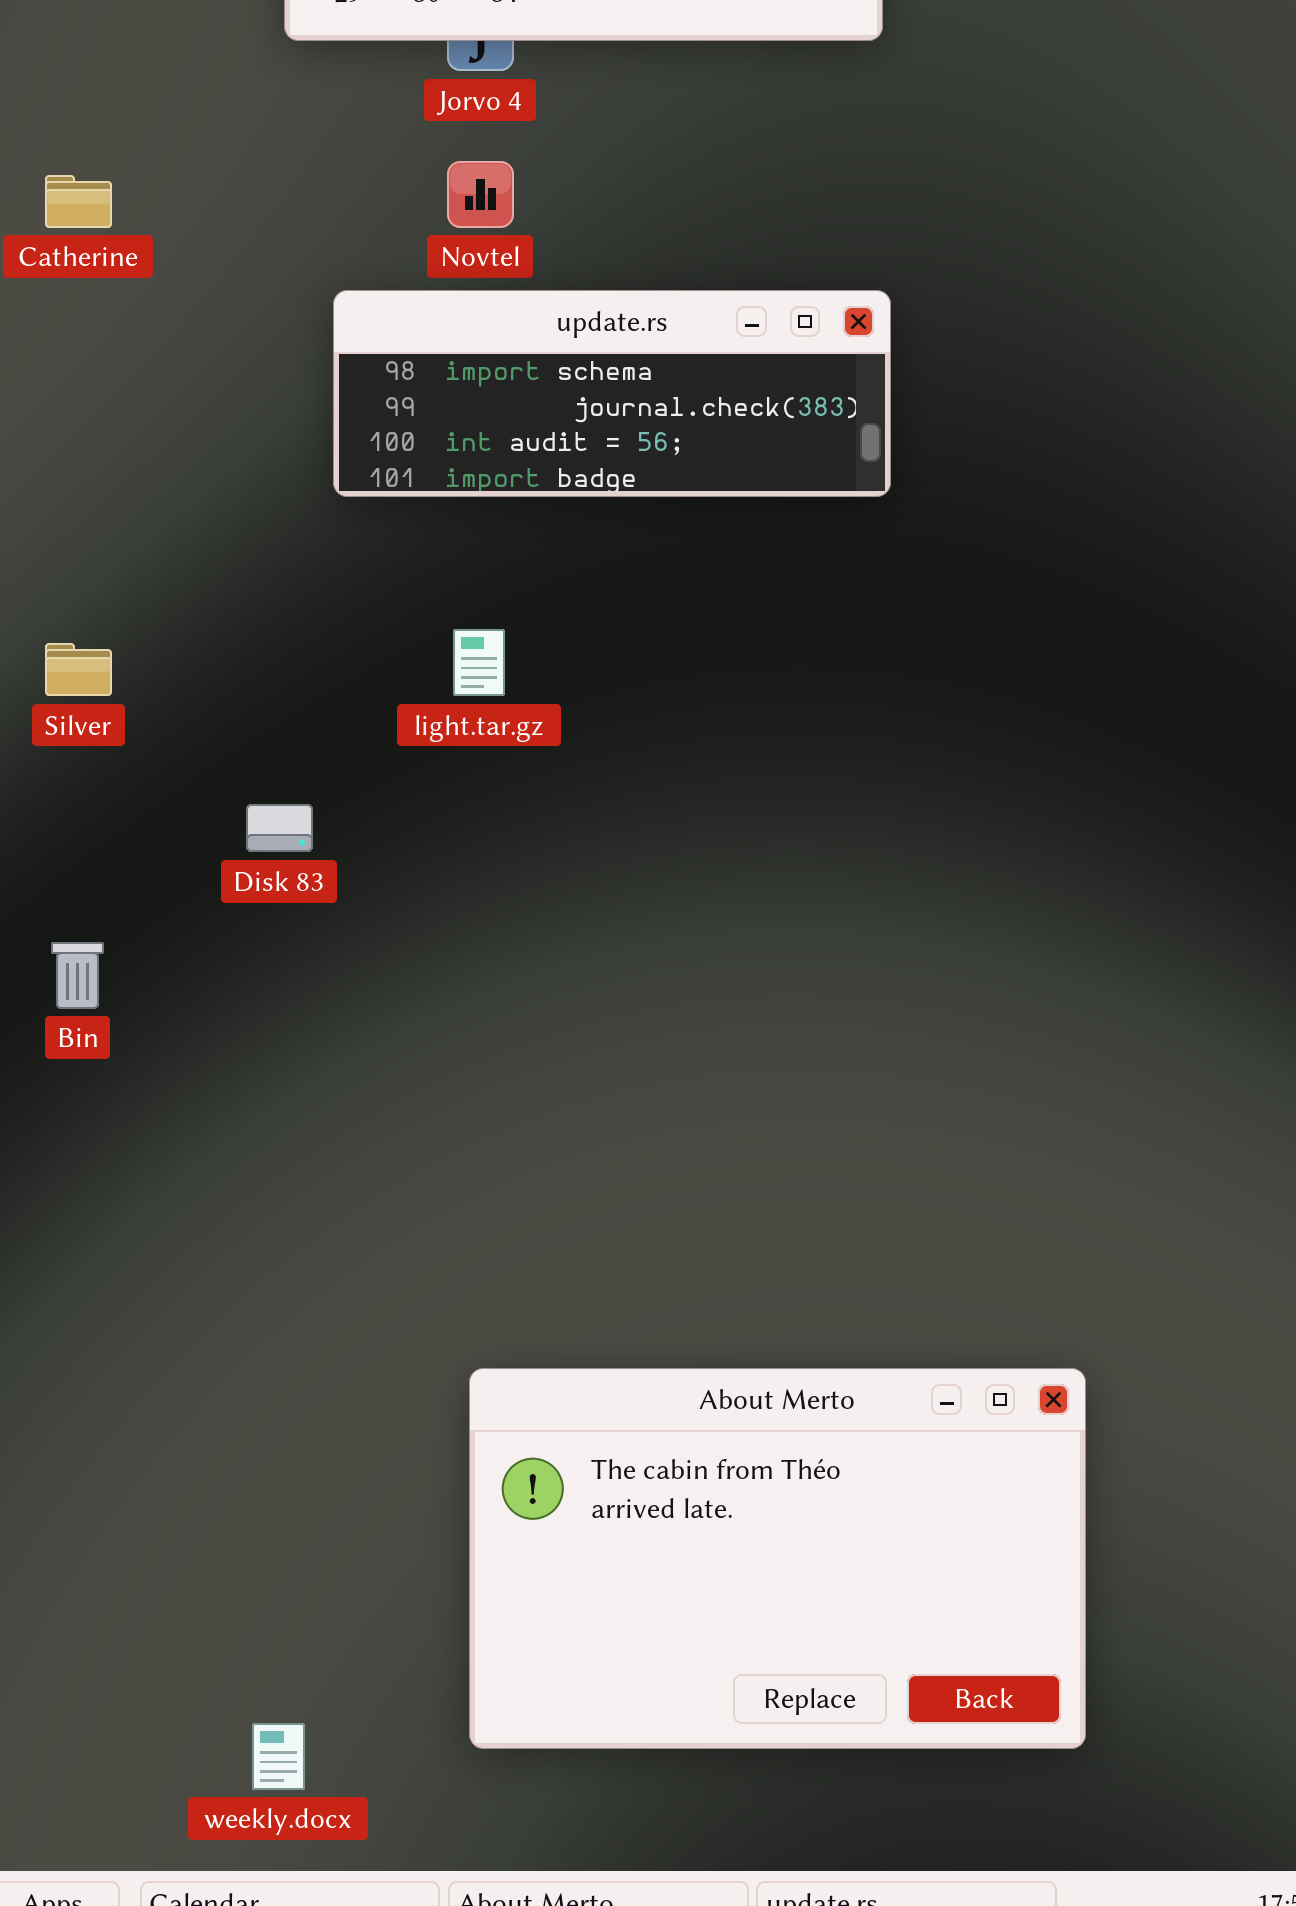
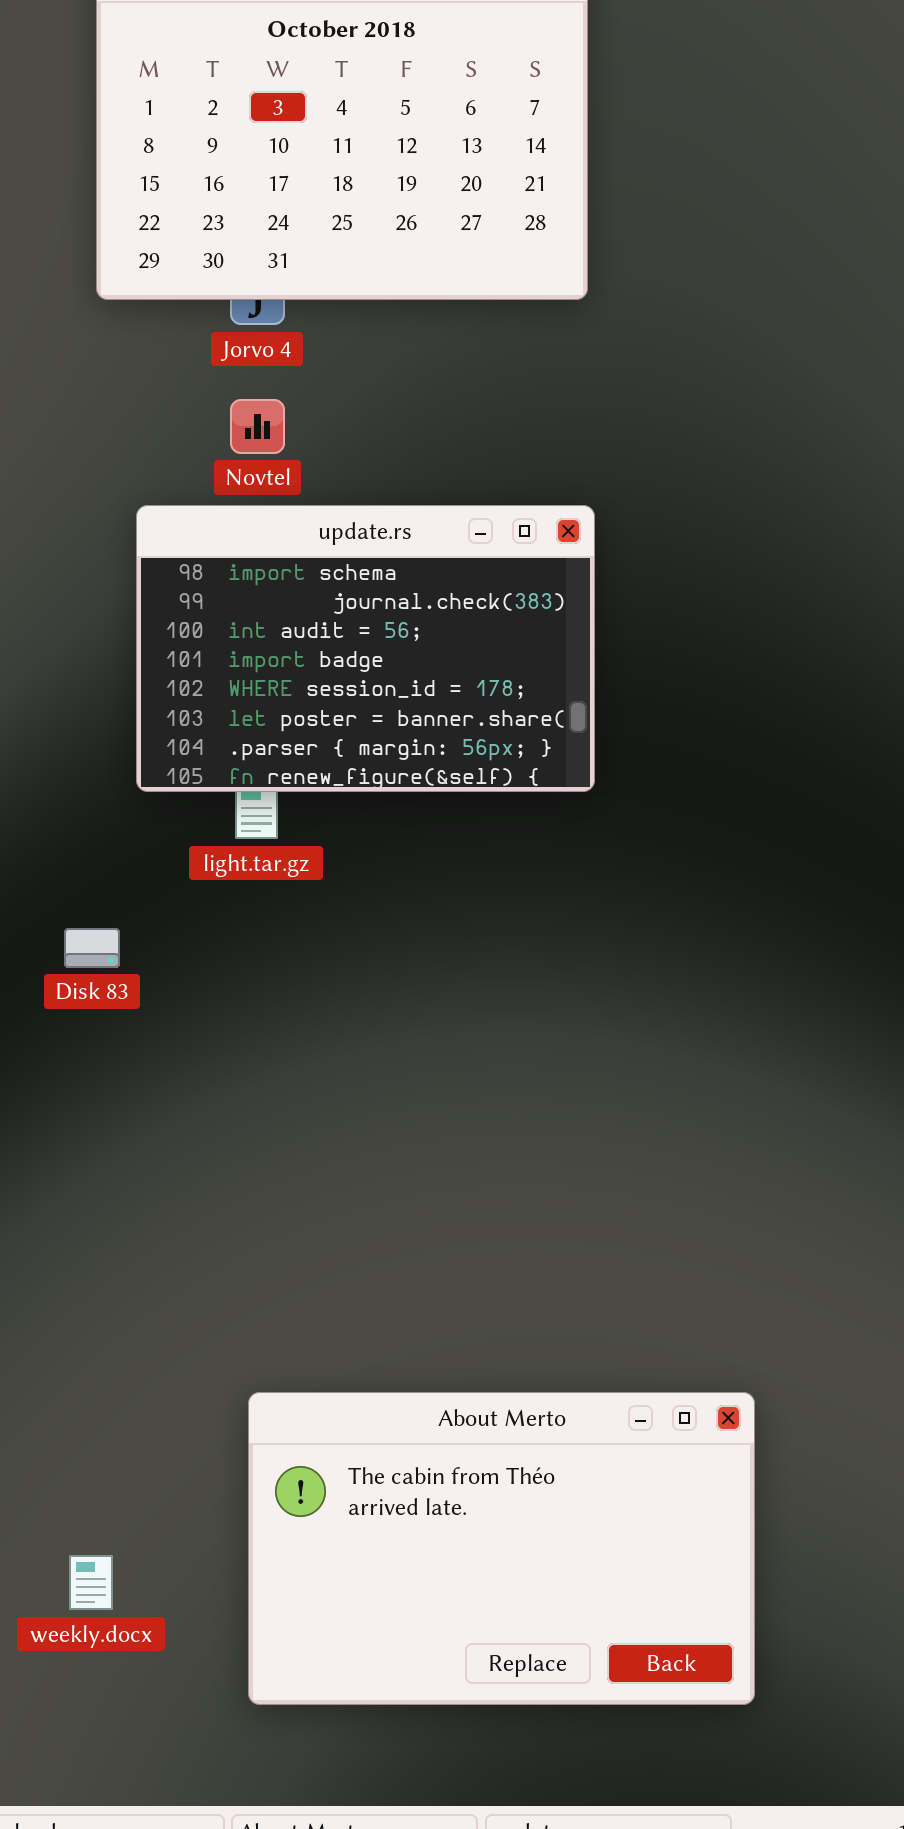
update.rs: [333,290,891,497] -> [136,505,595,792], resized
weekly.docx: [252,1723,305,1790] -> [69,1555,113,1610], moved

